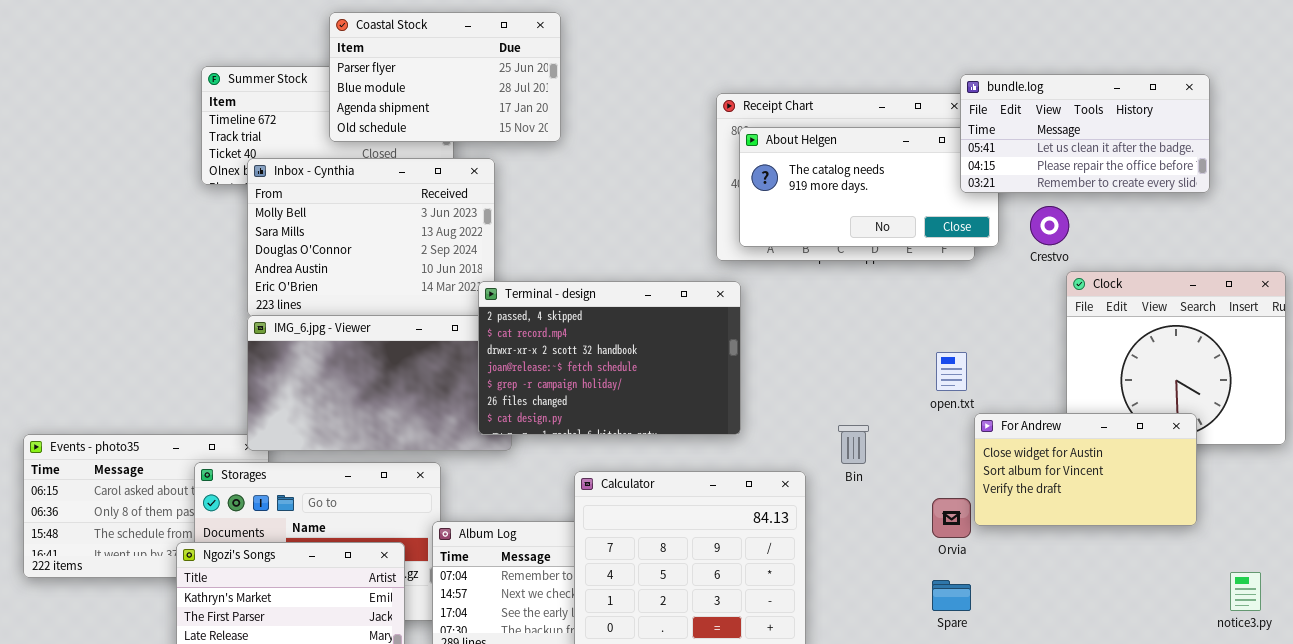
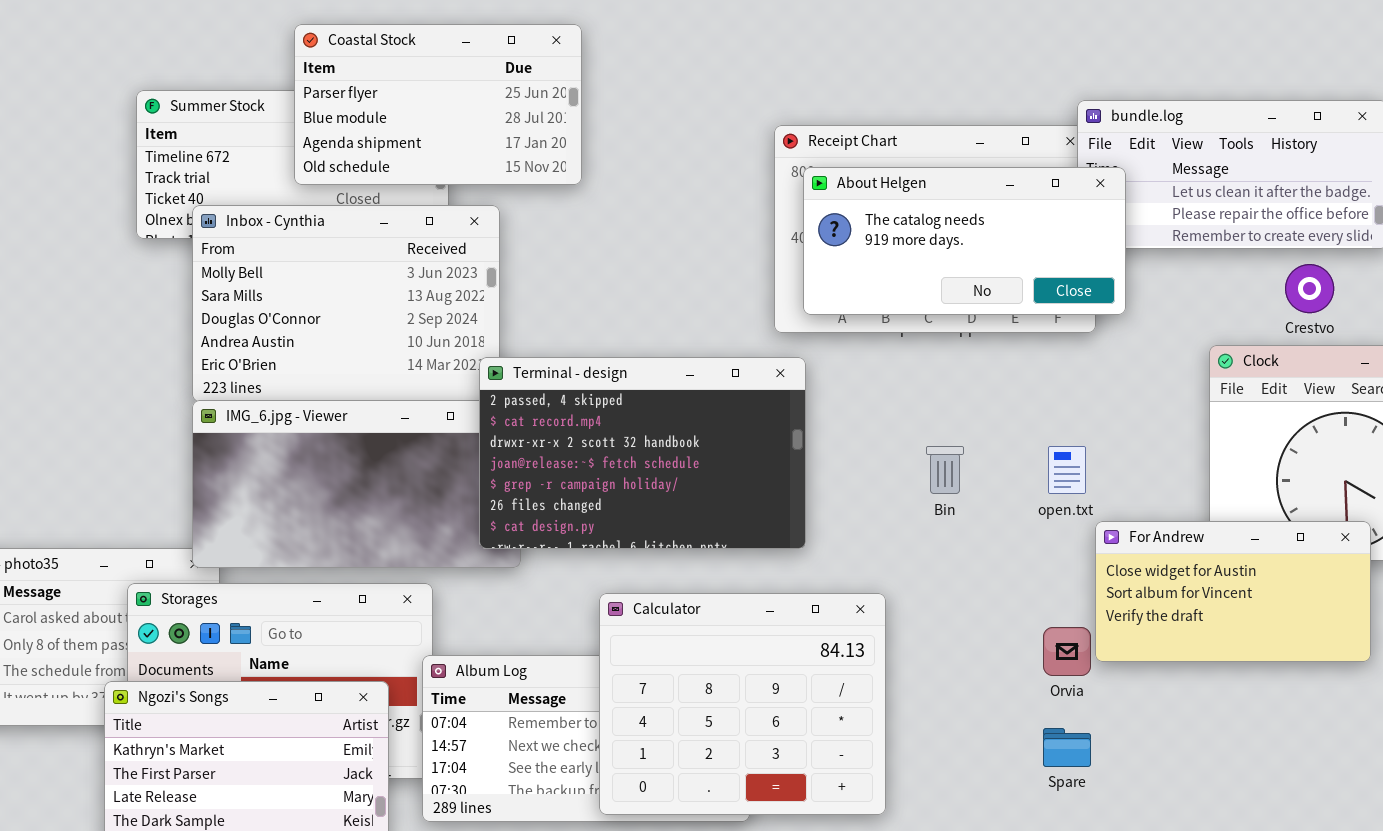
About Helgen: [739,127,999,247] -> [803,167,1126,315], raised
Crestvo: [1030,206,1069,245] -> [1285,264,1334,313], moved
Bin: [838,425,869,464] -> [926,446,964,494], moved

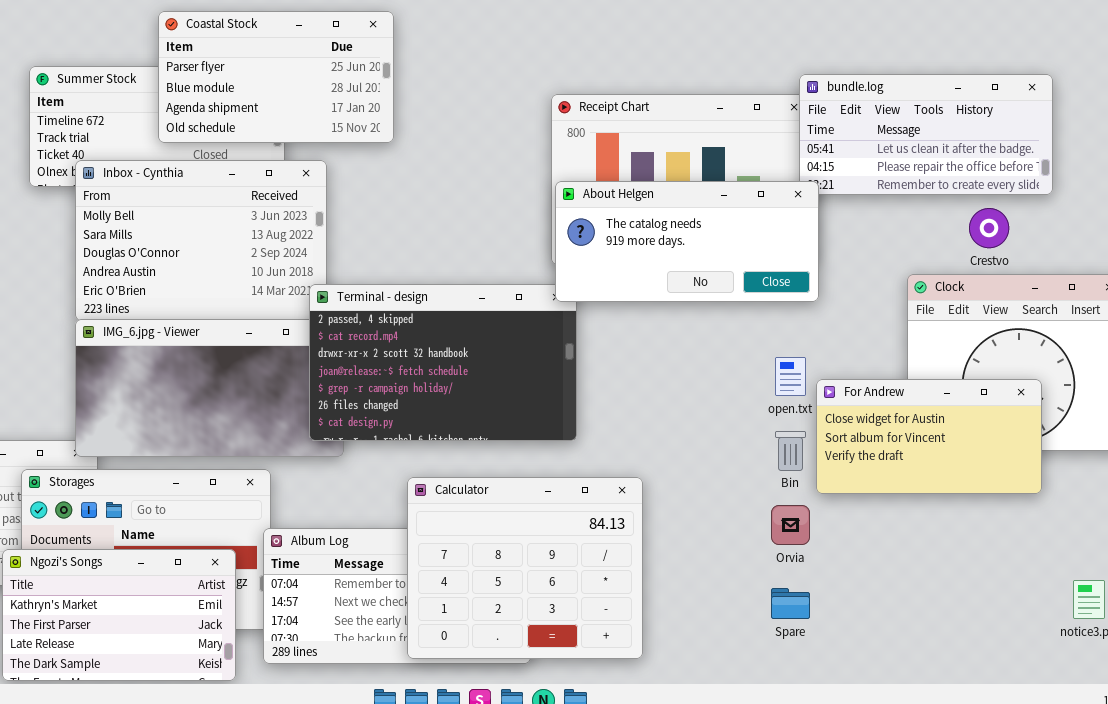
About Helgen: [803,167,1126,315] -> [555,181,819,302], moved
Bin: [926,446,964,494] -> [775,431,806,471], moved
For Andrew: [1095,521,1371,662] -> [816,379,1042,494], moved

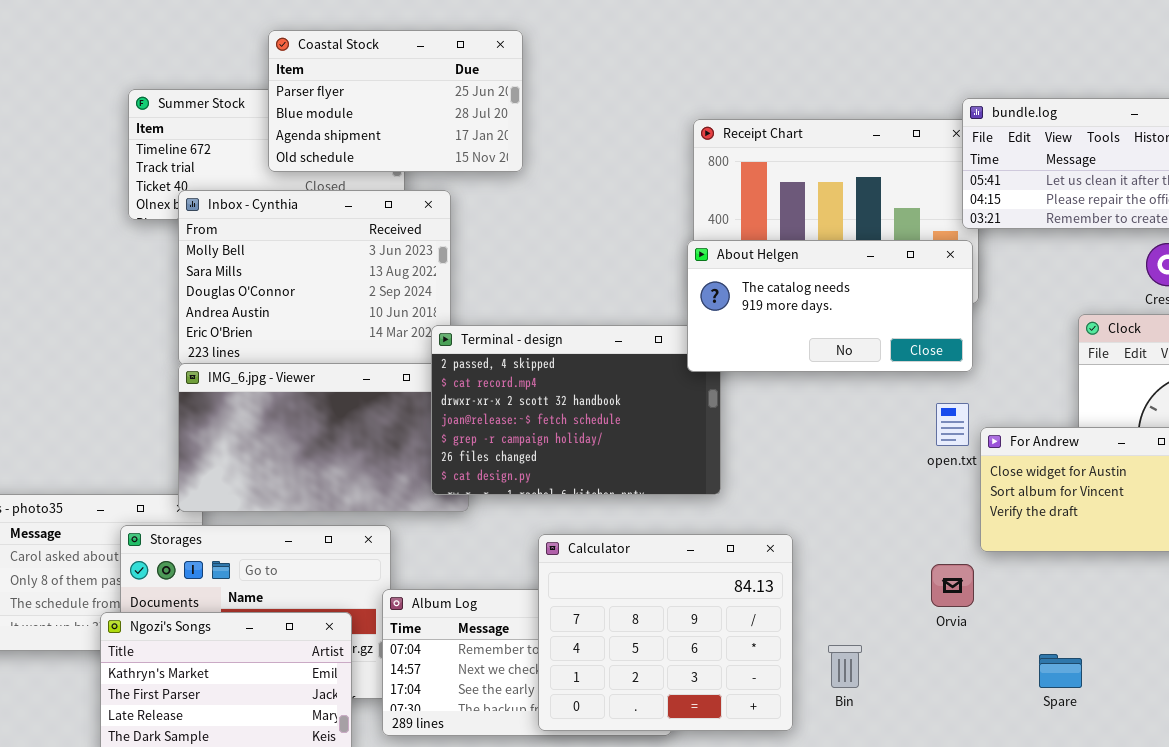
About Helgen: [555,181,819,302] -> [687,240,973,372], moved
Bin: [775,431,806,471] -> [828,645,862,688], moved
Spare: [771,588,810,619] -> [1039,654,1082,688], moved

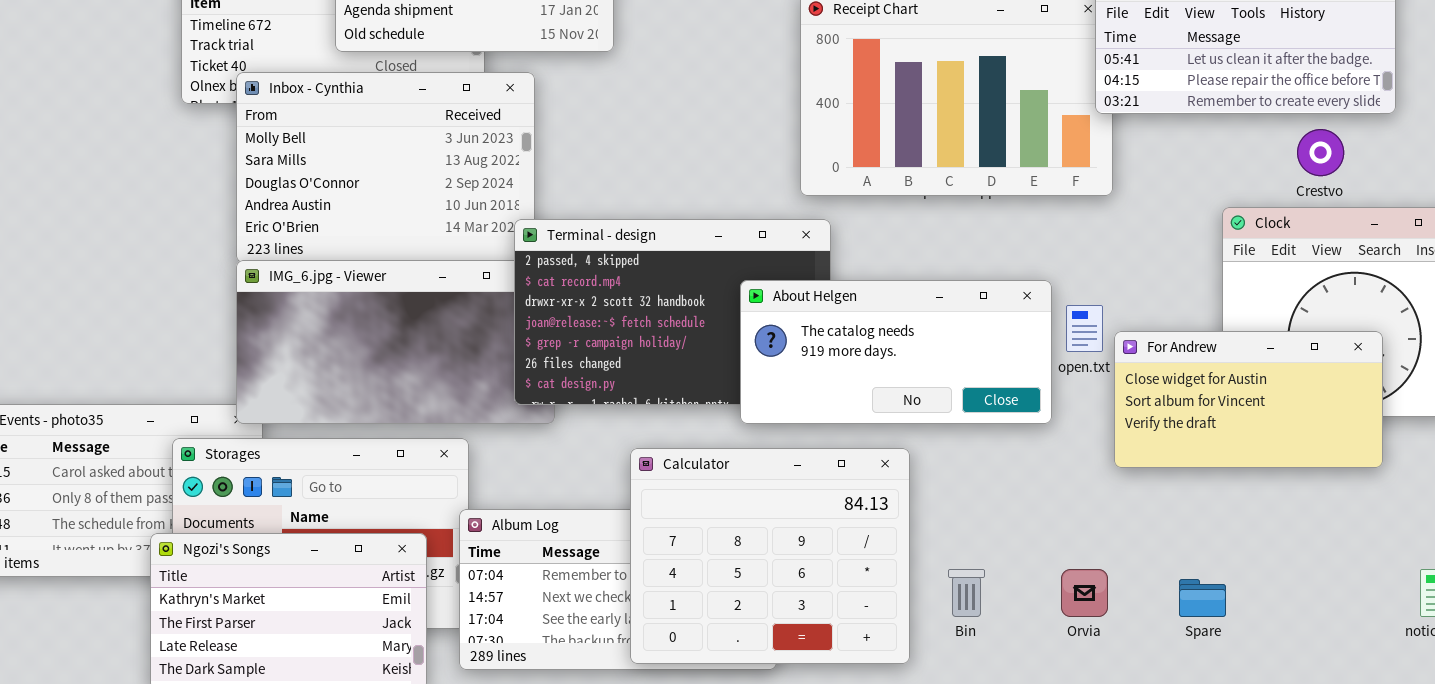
About Helgen: [687,240,973,372] -> [740,280,1052,424], moved
Orvia: [931,564,974,607] -> [1061,569,1108,617], moved

